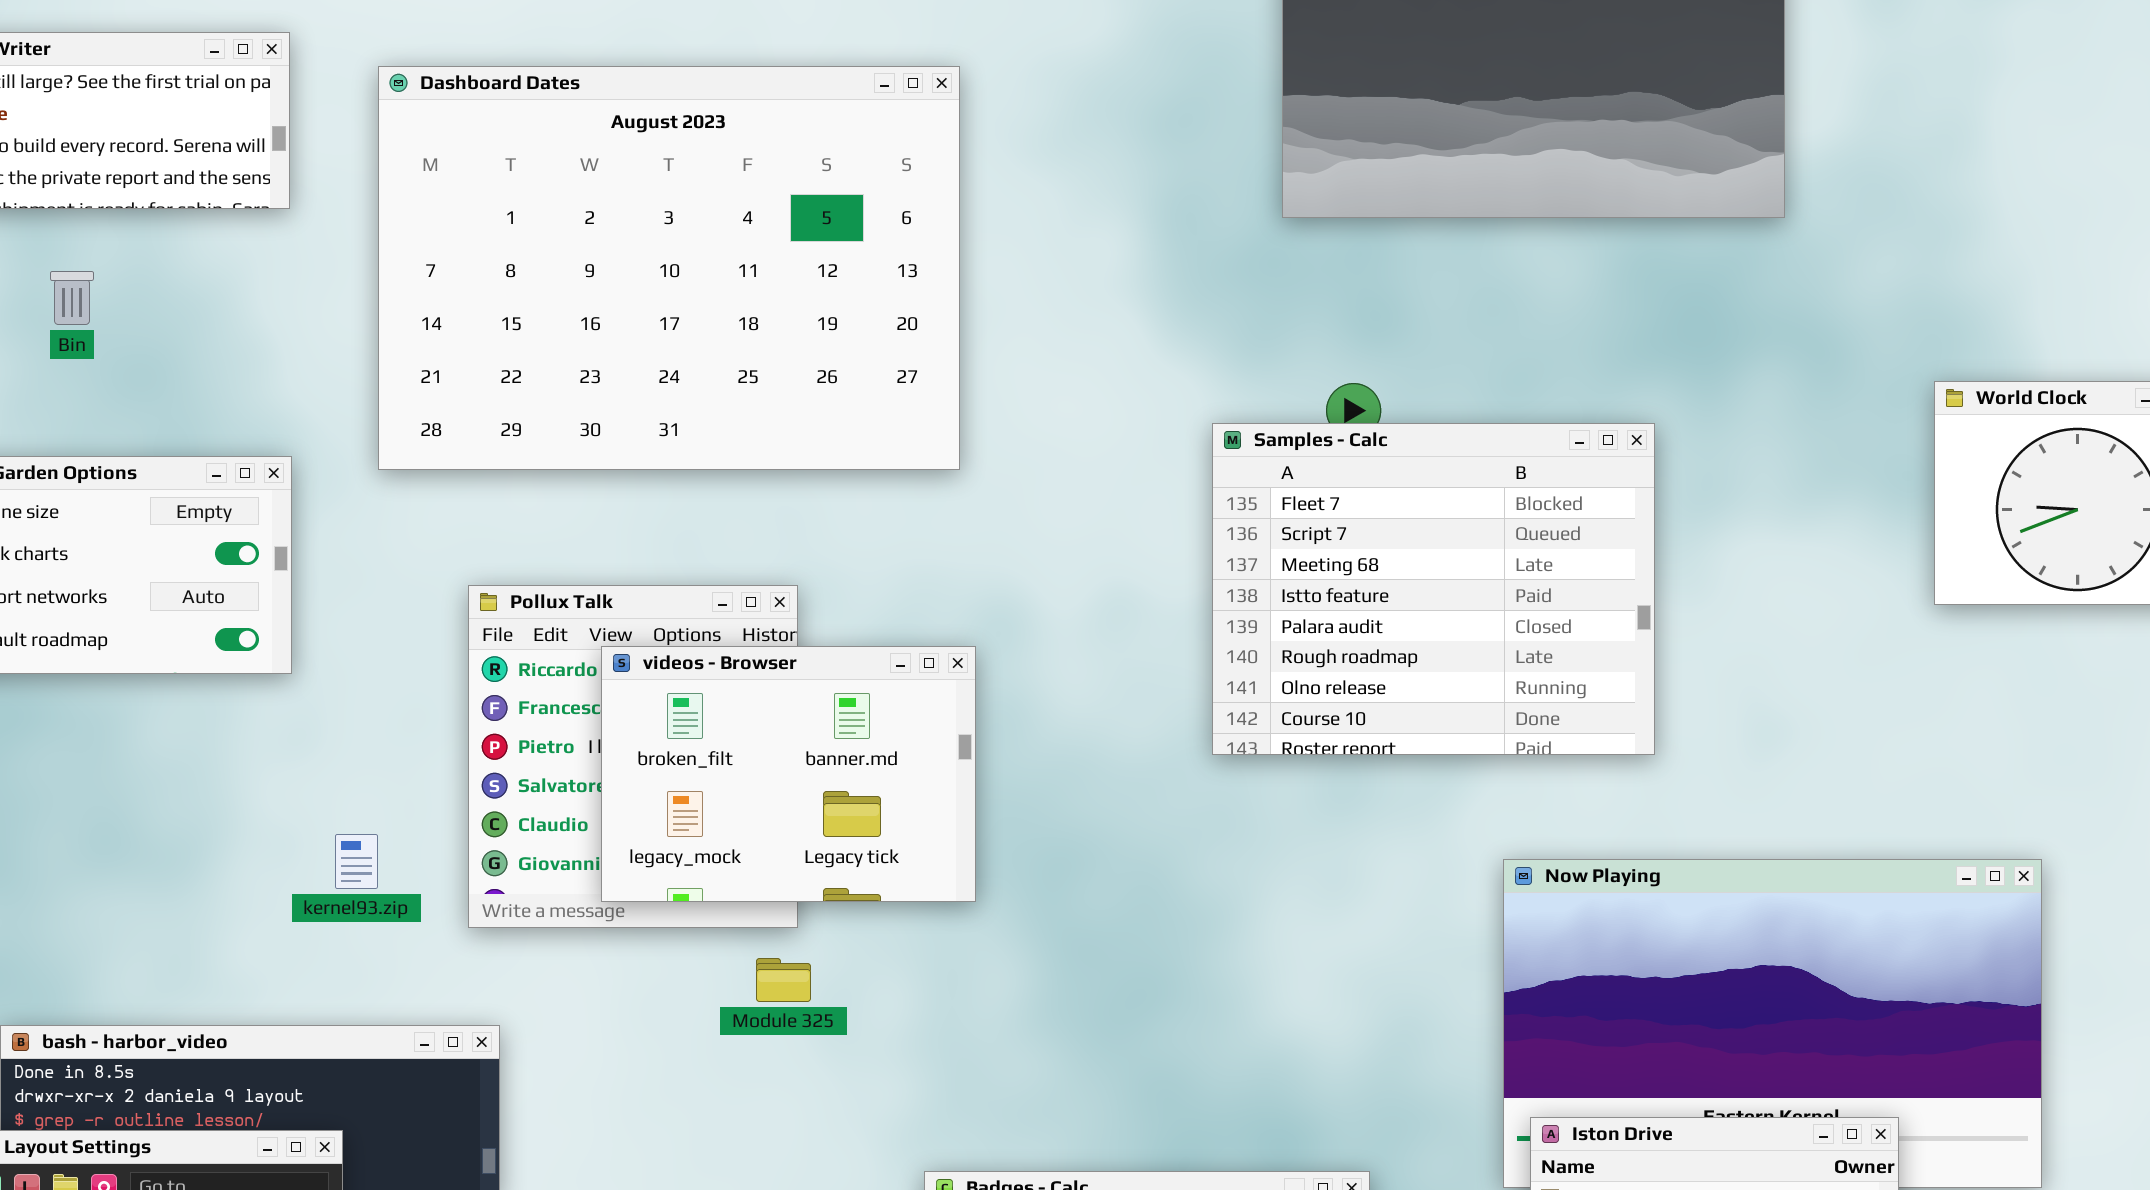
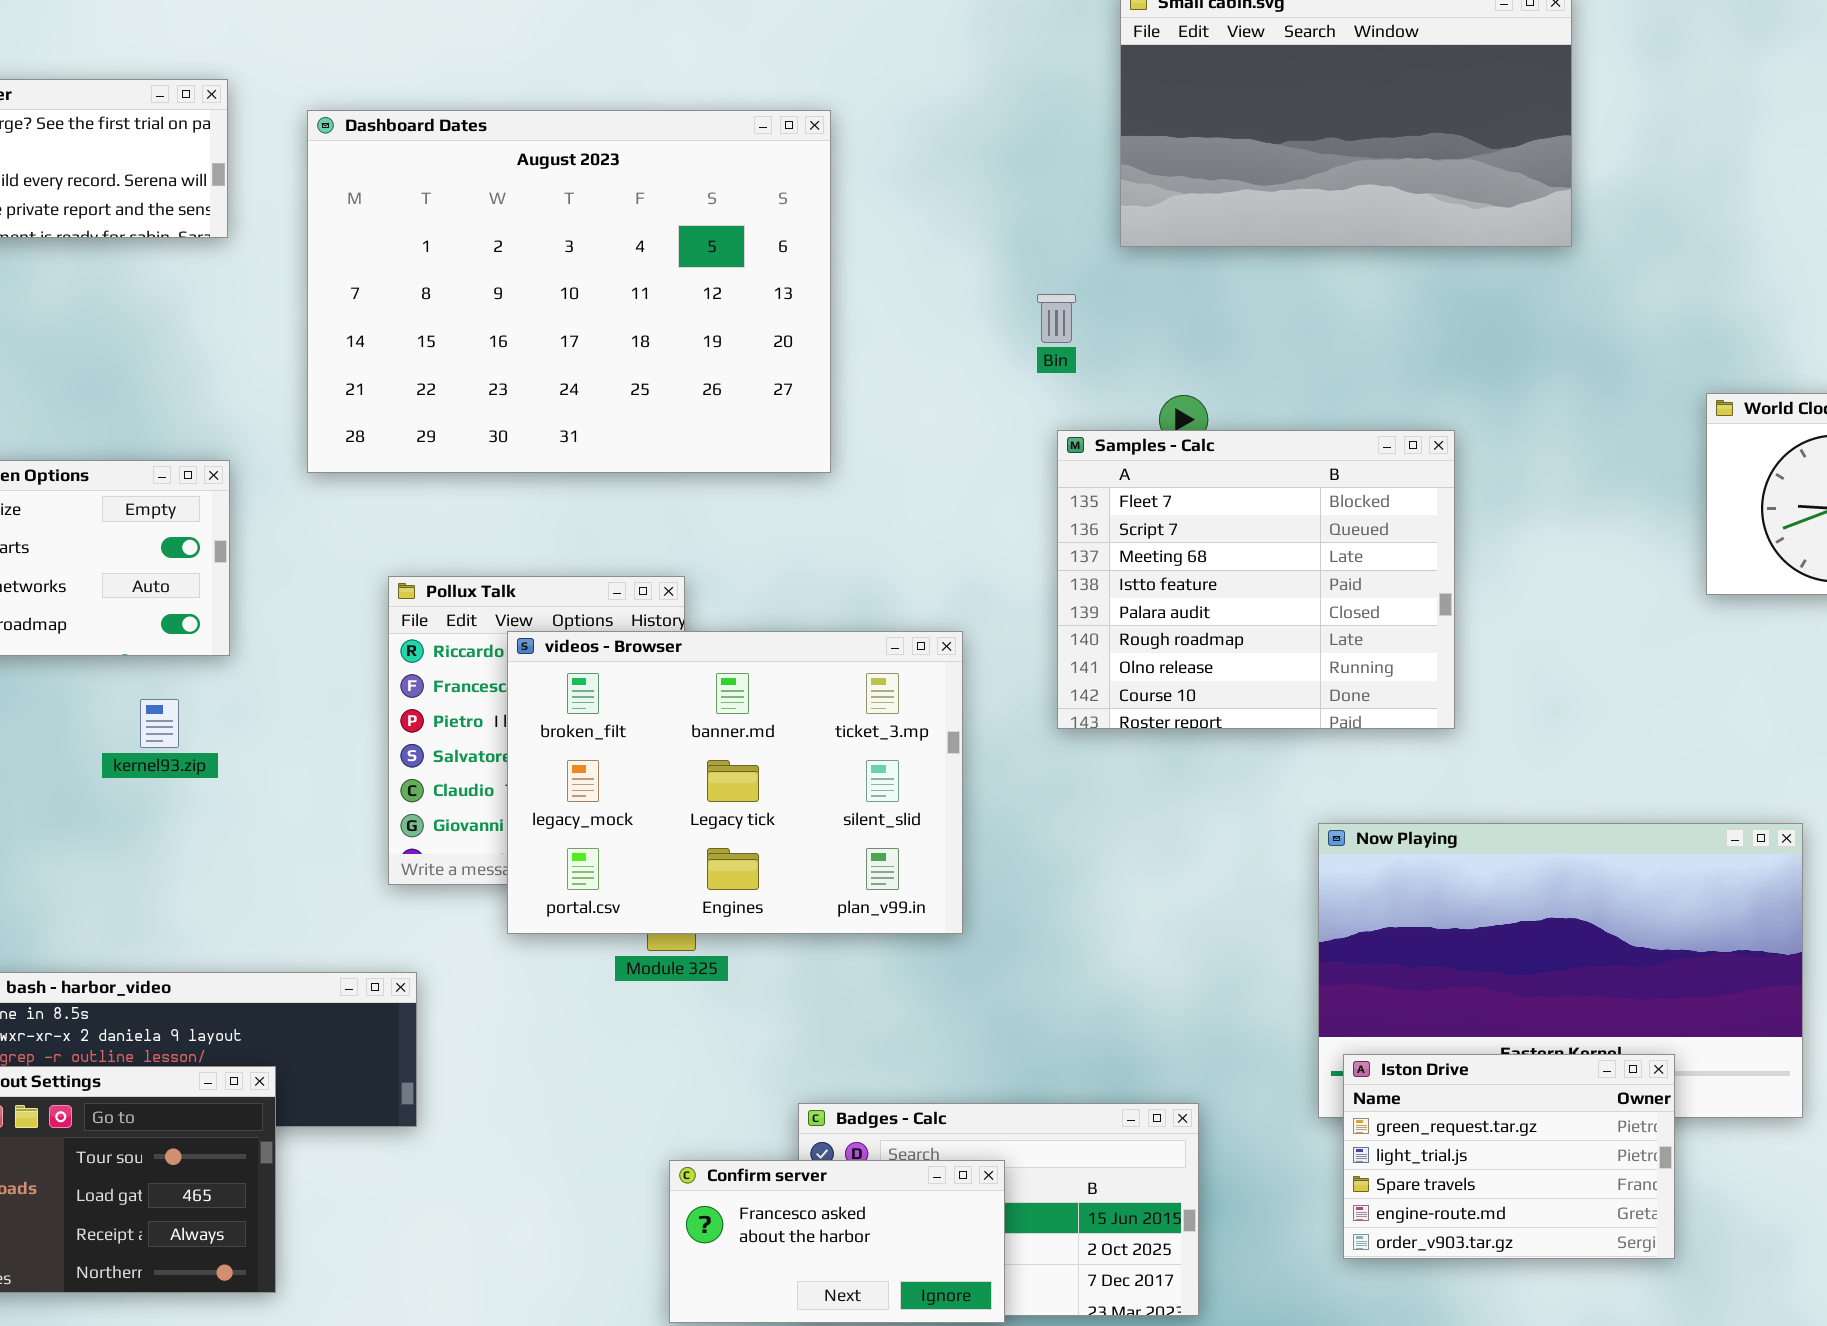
Bin: [50,271,94,325] -> [1037,294,1076,343], moved
videos - Browser: [601,646,976,902] -> [507,631,963,934], resized
kernel93.zip: [335,834,378,889] -> [140,699,179,748], moved

